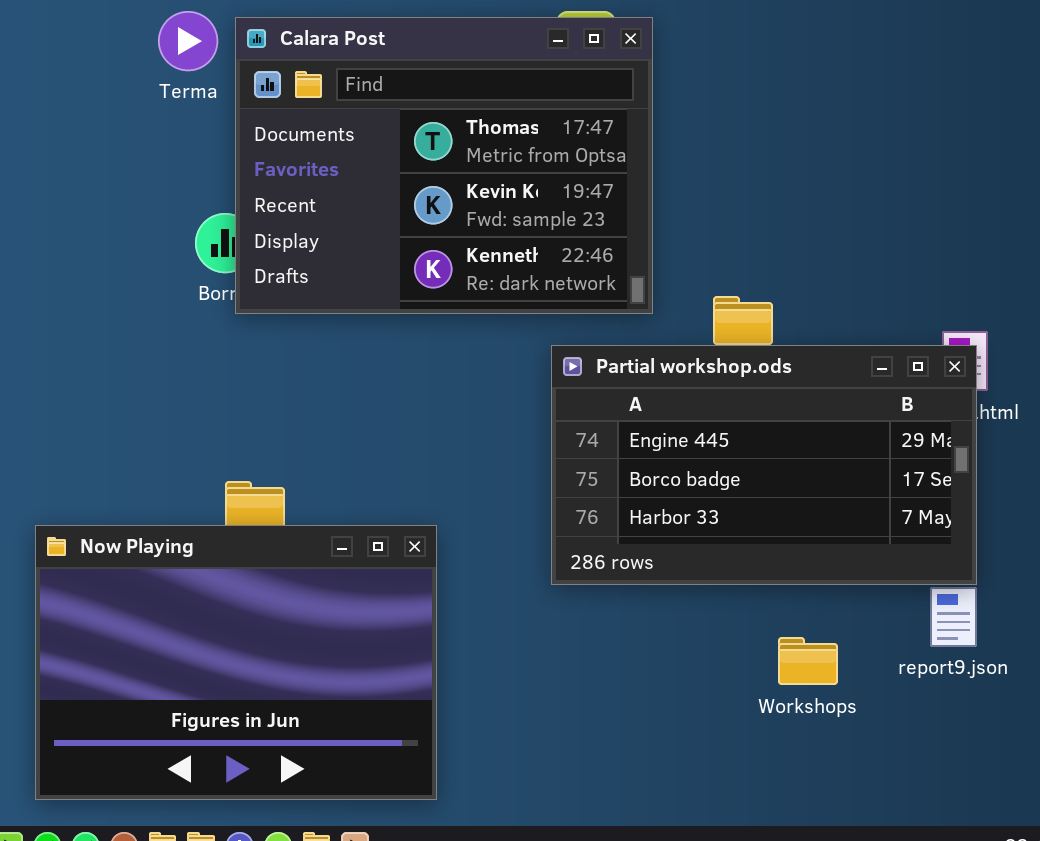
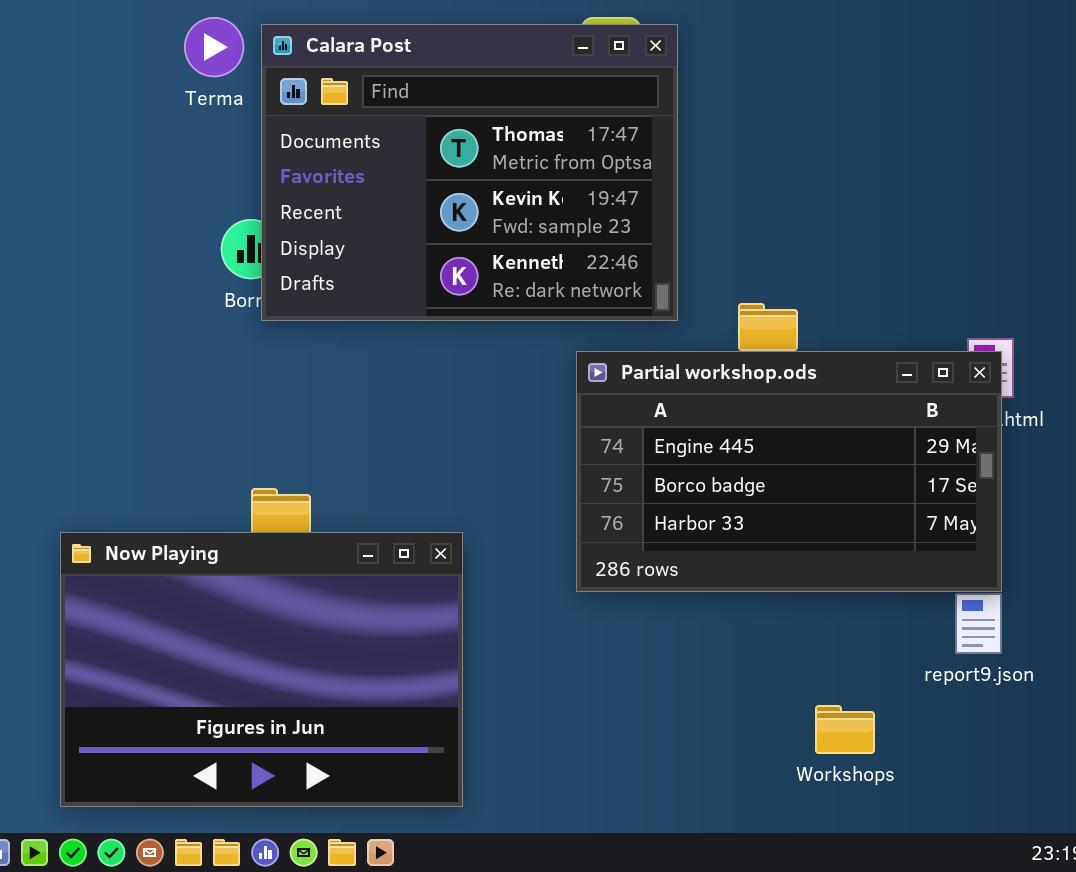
Workshops: [778,637,838,685] -> [815,705,875,754], moved

